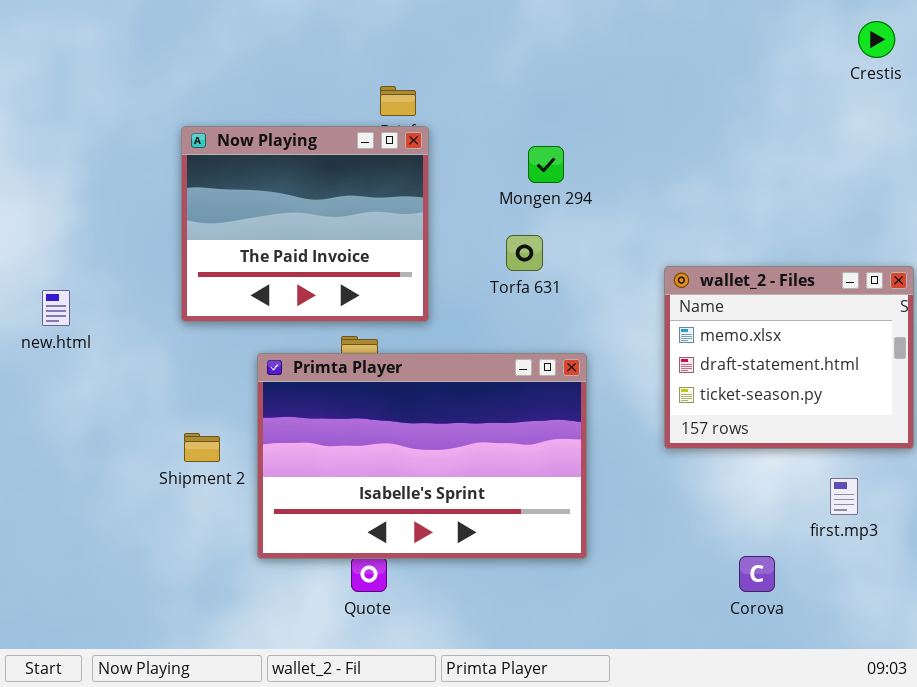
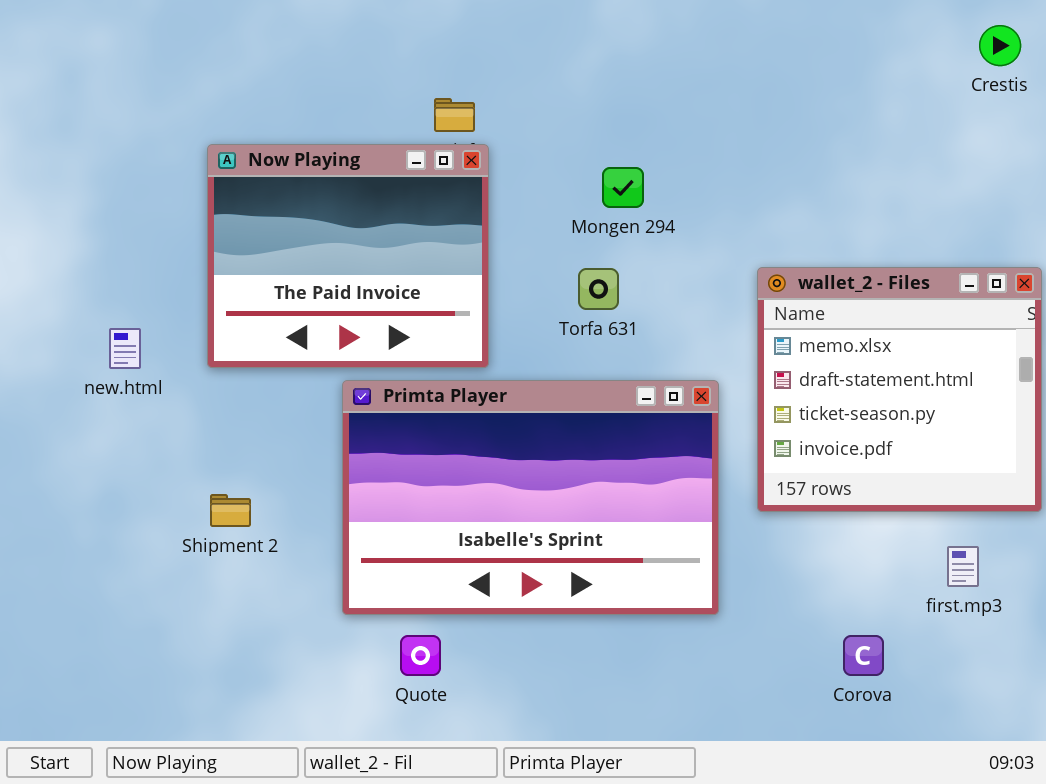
wallet_2 - Files: [664,266,914,449] -> [757,267,1042,512], resized
new.html: [42,290,70,326] -> [109,328,141,369], moved
Primta Player: [257,353,587,559] -> [342,380,719,615], moved

